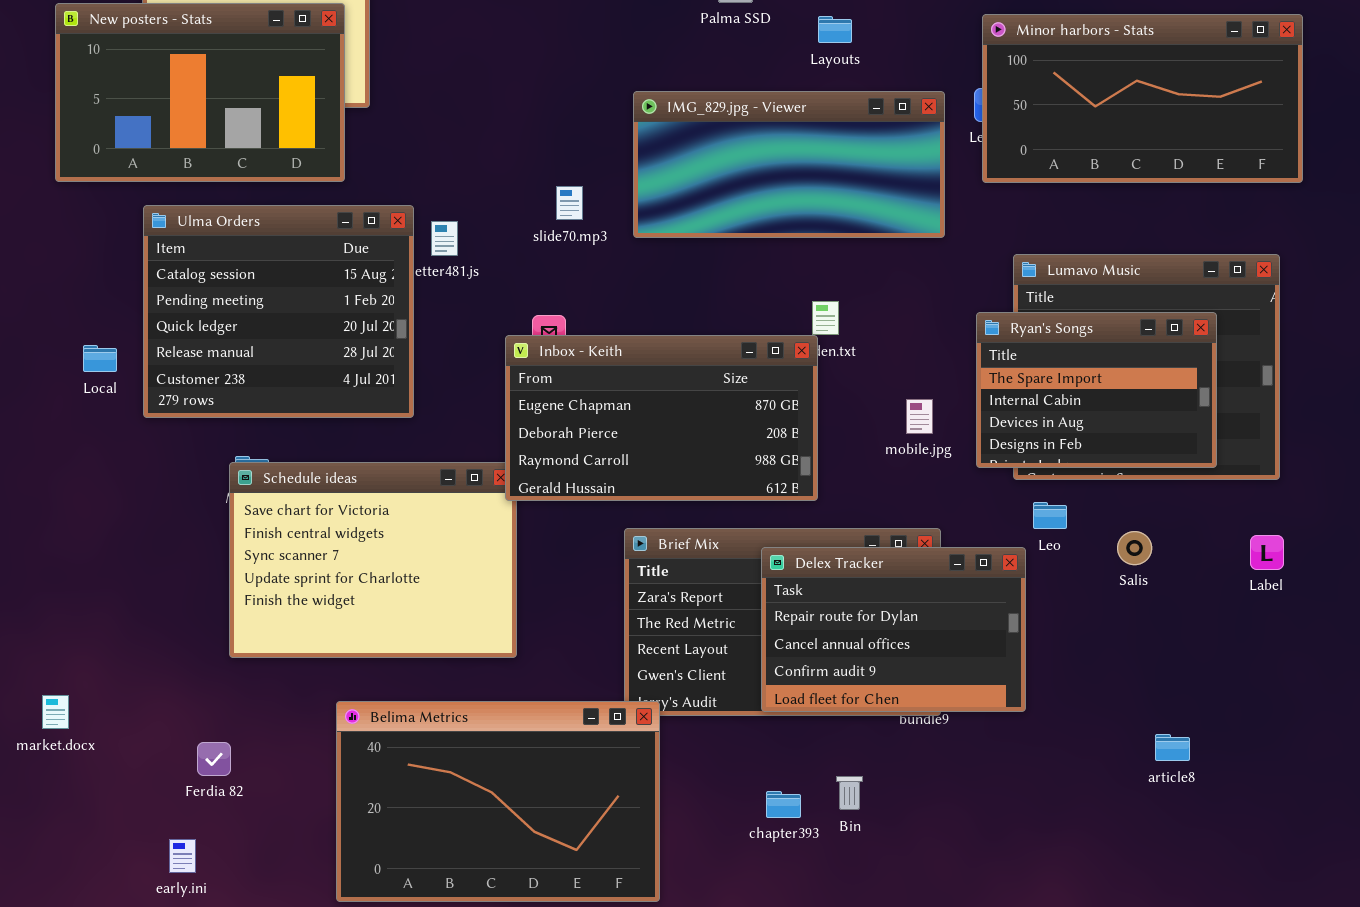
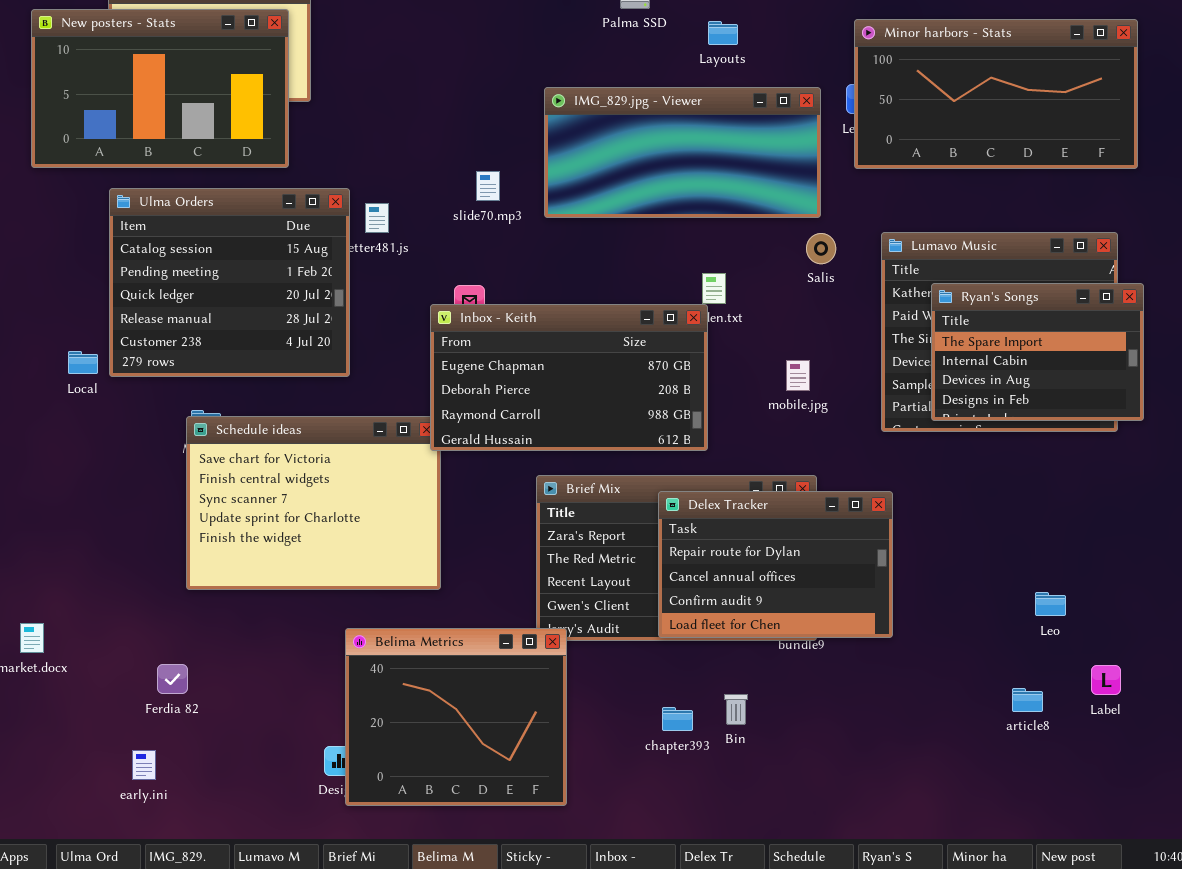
Ryan's Songs: [976,312,1217,468] -> [931,283,1144,421], moved
Local: [83,345,117,372] -> [68,351,98,374], moved
Leo: [1033,502,1067,529] -> [1035,592,1066,616], moved
Salis: [1117,531,1152,565] -> [806,233,836,264], moved
Label: [1250,535,1284,570] -> [1091,665,1121,695], moved
Belima Metrics: [336,701,660,902] -> [345,628,567,806], resized
article8: [1155,734,1190,761] -> [1012,688,1043,712], moved

